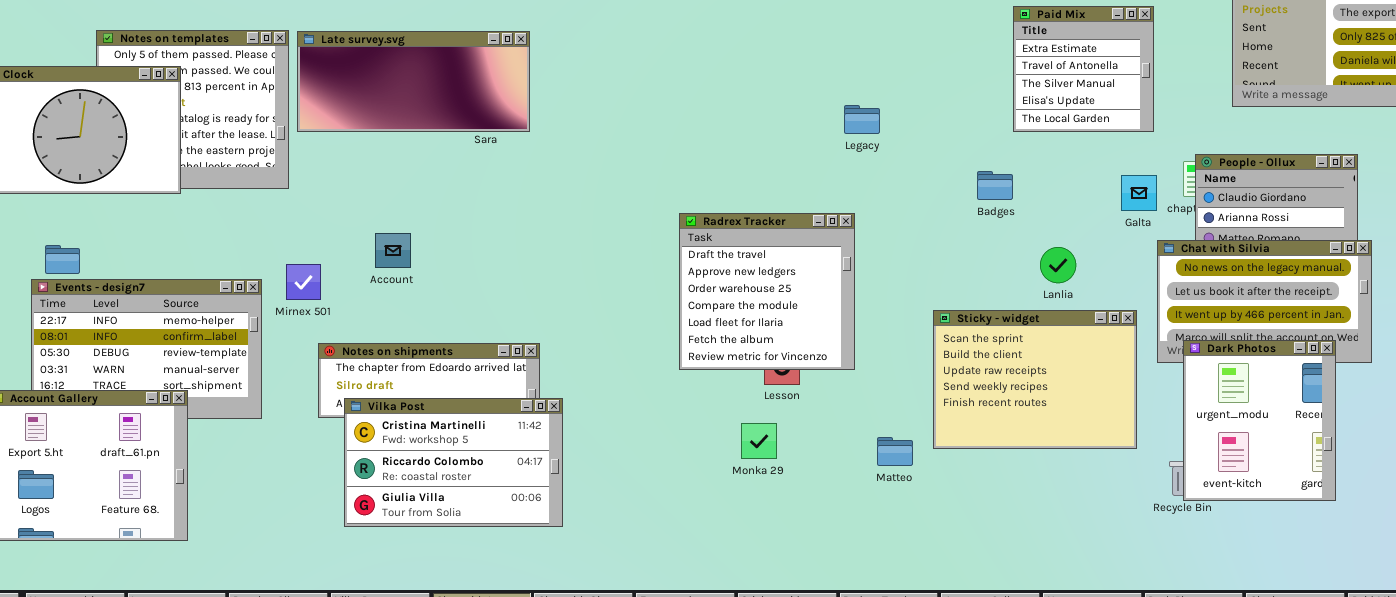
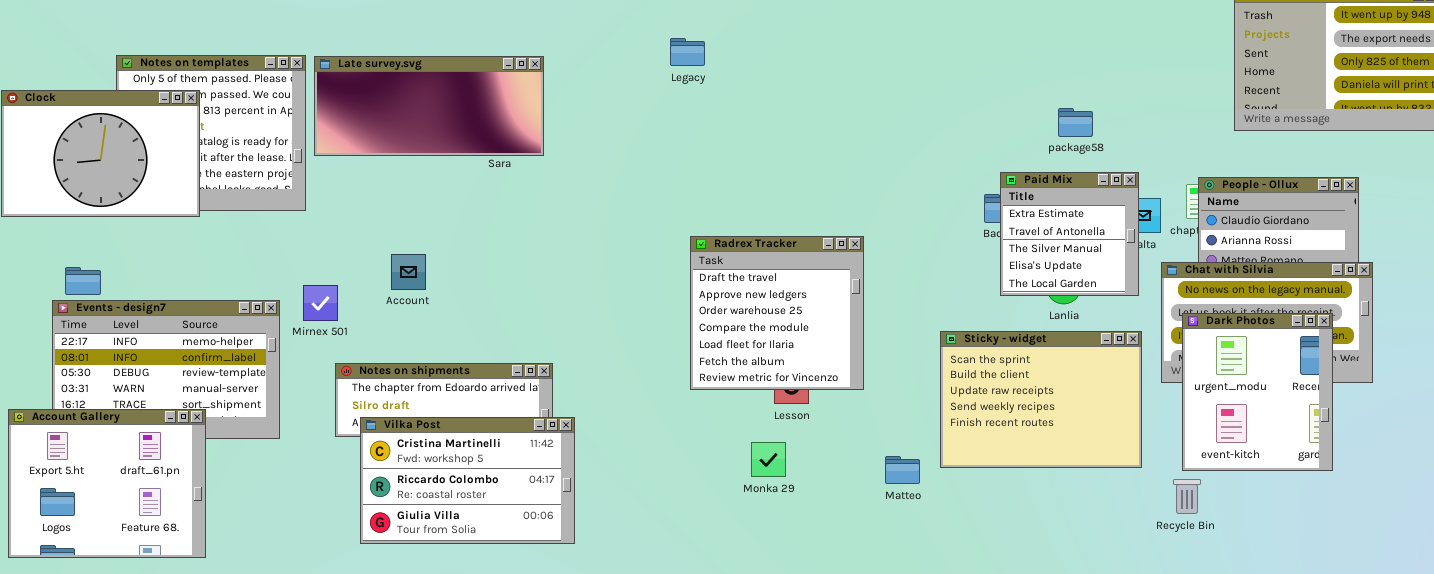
Paid Mix: [1013,6,1154,132] -> [1000,172,1139,296], moved
Legacy: [844,105,880,134] -> [670,38,705,66], moved
Dark Photos: [1183,340,1336,501] -> [1182,313,1333,471], moved

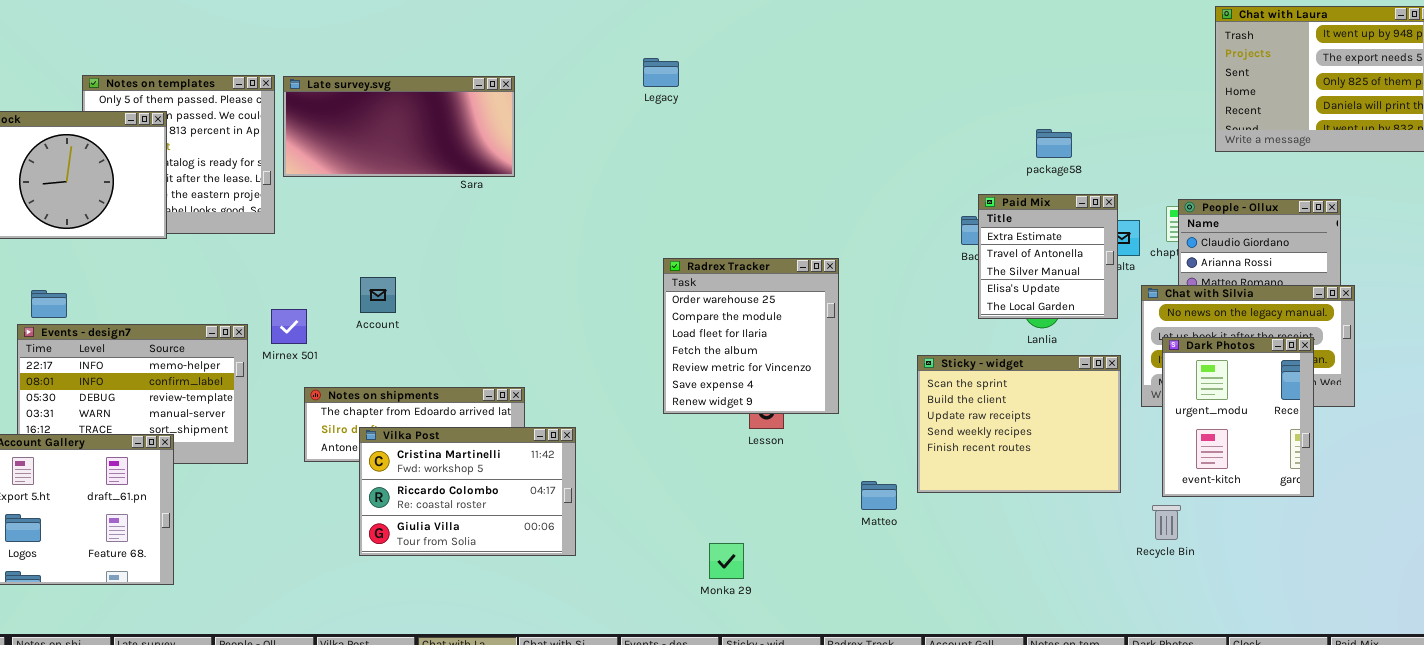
Radrex Tracker: [690,236,864,390] -> [663,258,839,414], scrolled down 2 rows
Vilka Post: [360,417,575,544] -> [359,427,576,556], moved
Monka 29: [751,442,786,477] -> [709,543,744,579], moved

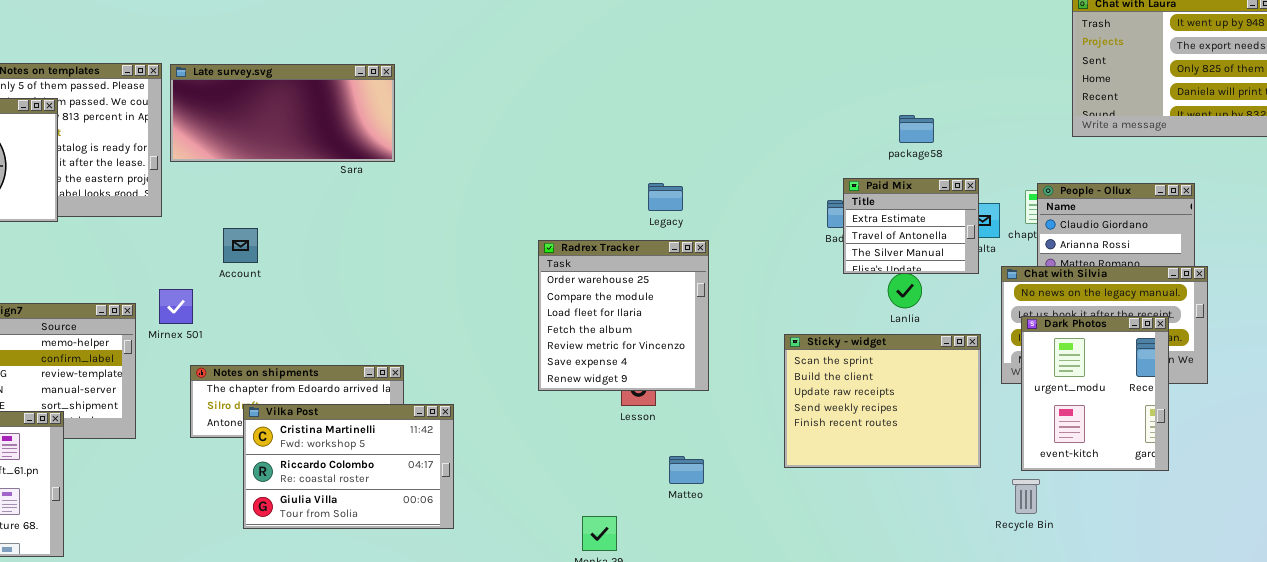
Legacy: [643,58,679,87] -> [648,183,683,211], moved
Paid Mix: [978,194,1118,319] -> [843,178,979,274], resized
Account: [360,277,396,313] -> [223,228,258,263], moved
Matteo: [861,481,897,510] -> [669,456,704,484], moved

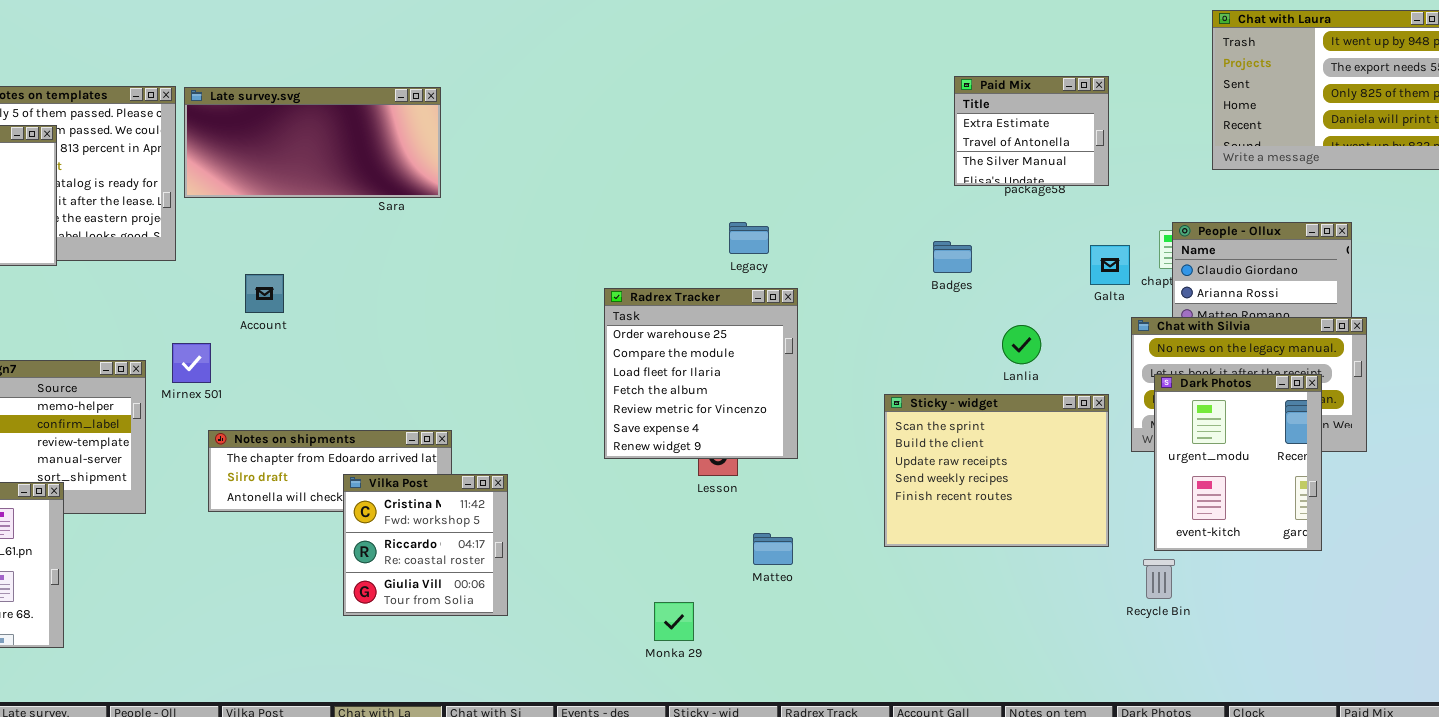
Paid Mix: [843,178,979,274] -> [954,76,1109,186], moved
Vilka Post: [243,404,454,529] -> [343,474,508,616], resized

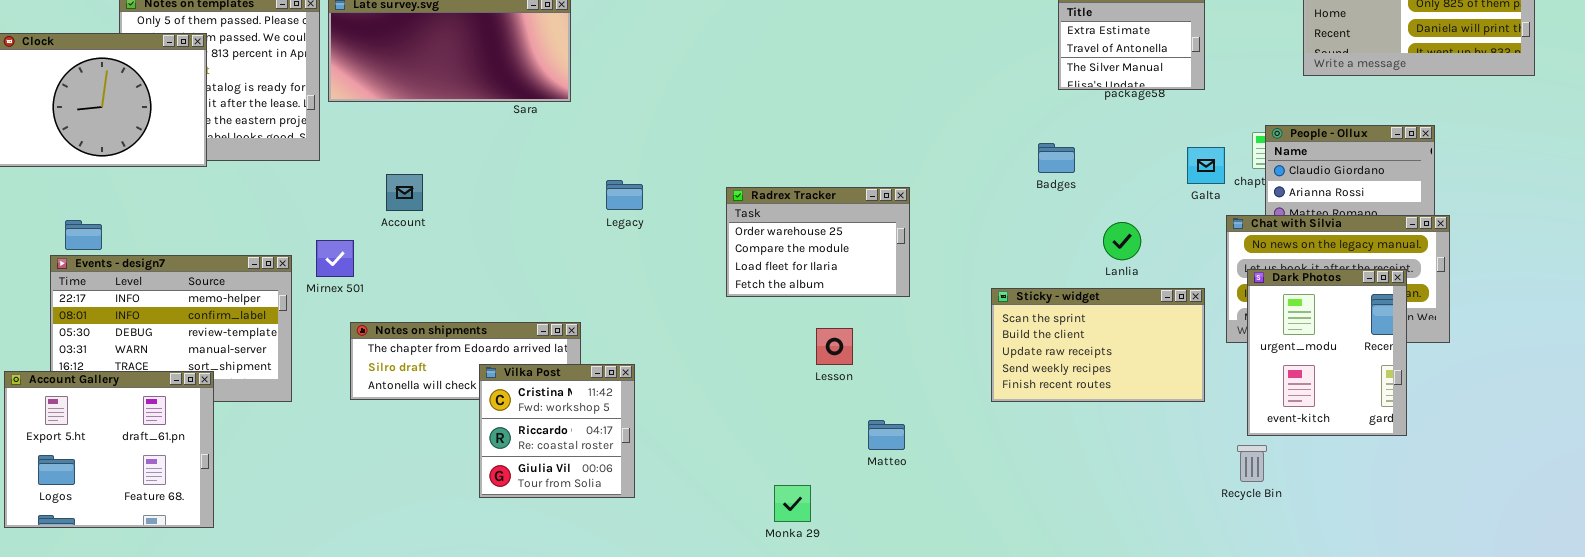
Legacy: [729,222,769,254] -> [606,180,643,210], moved
Radrex Tracker: [604,288,798,459] -> [726,187,910,297], resized
Sticky - widget: [884,394,1109,547] -> [991,288,1205,402], resized

